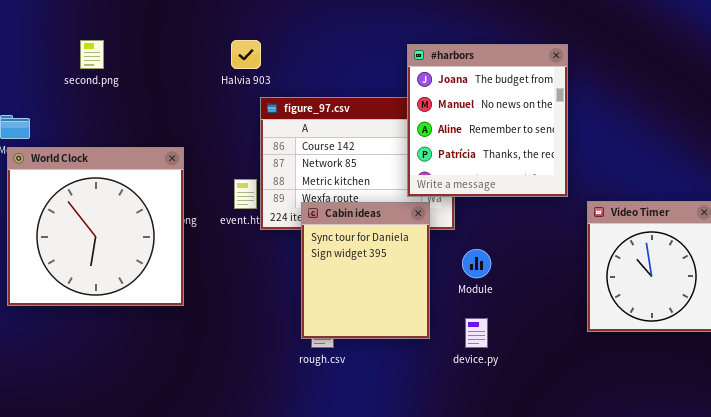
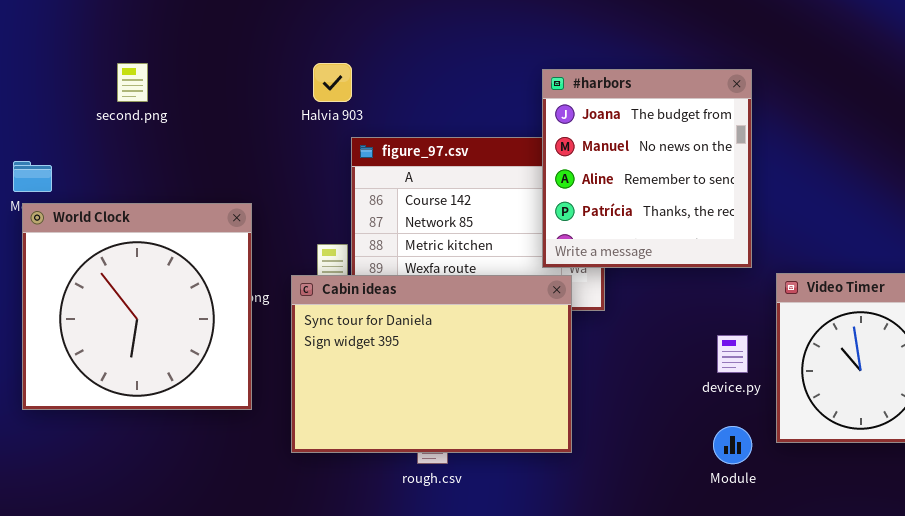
Cabin ideas: [301,202,430,339] -> [291,275,572,453], resized
Module: [462,249,491,278] -> [713,426,752,464], moved
device.py: [465,318,488,348] -> [717,335,748,373], moved

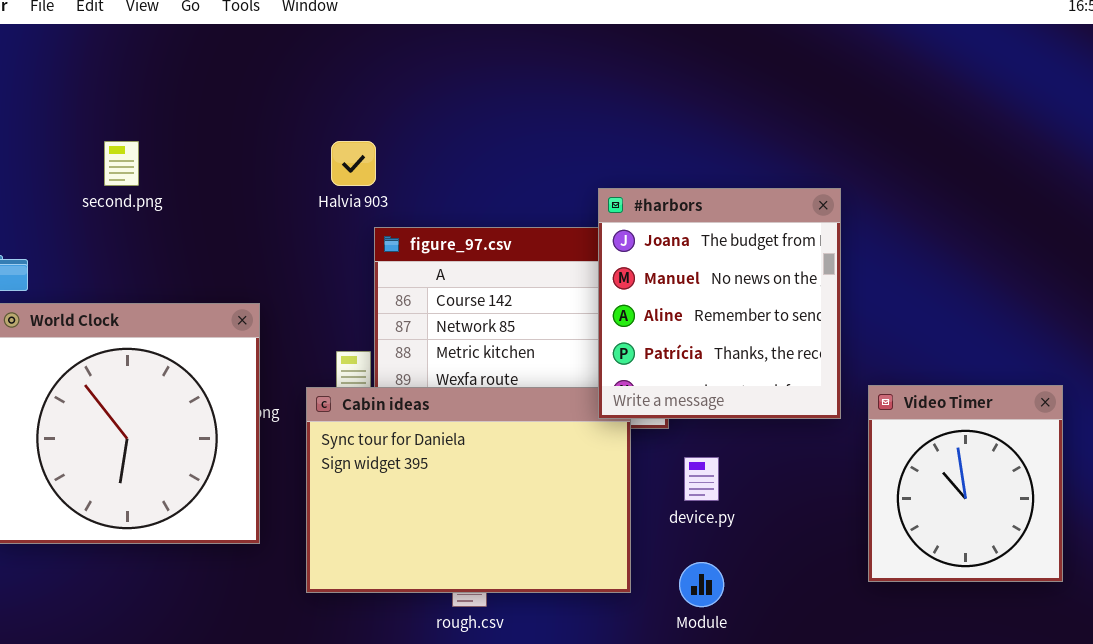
#harbors: [542,69,752,268] -> [598,188,841,419], moved
device.py: [717,335,748,373] -> [684,457,719,501], moved
Module: [713,426,752,464] -> [679,562,724,607], moved

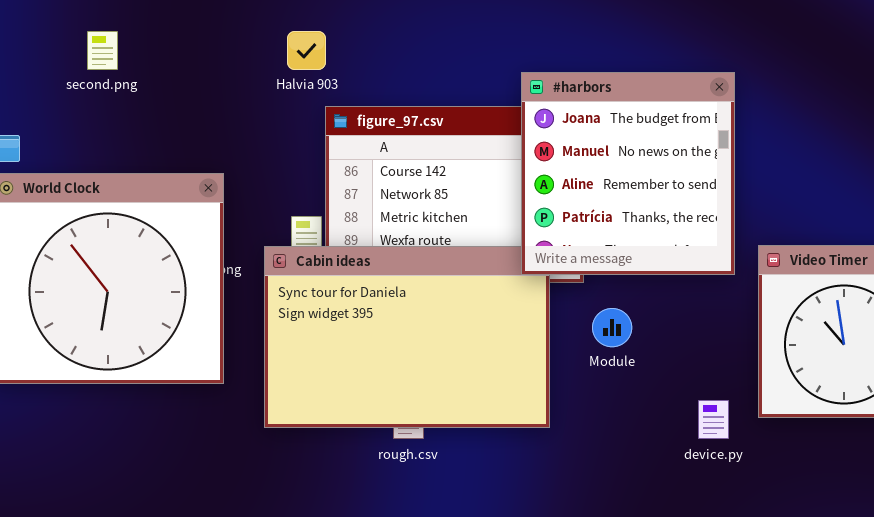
device.py: [684,457,719,501] -> [698,400,729,439], moved
Module: [679,562,724,607] -> [592,308,632,347], moved

